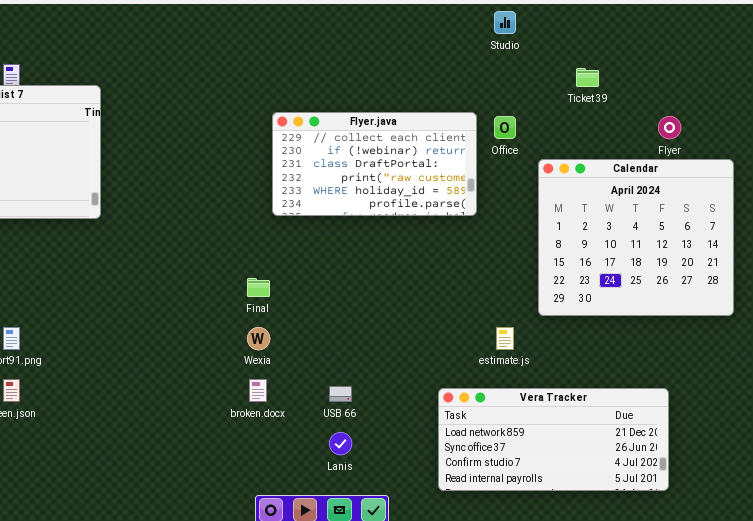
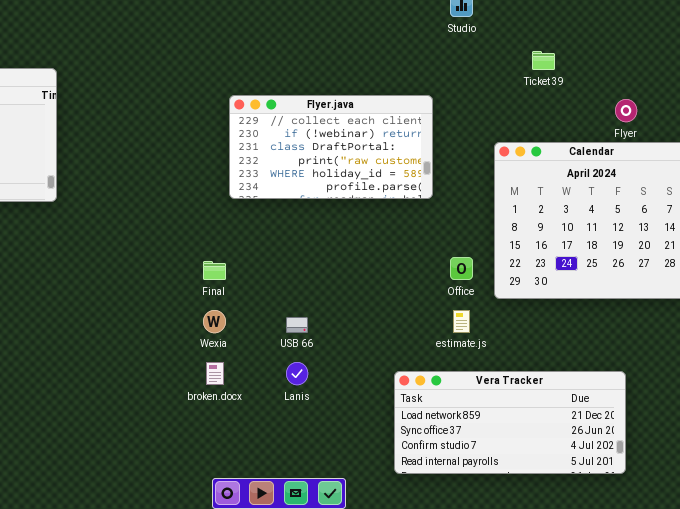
Office: [494,116,516,139] -> [450,257,473,280], moved
USB 66: [329,386,352,402] -> [286,317,308,333], moved
Lanis: [329,432,352,455] -> [286,362,308,385], moved

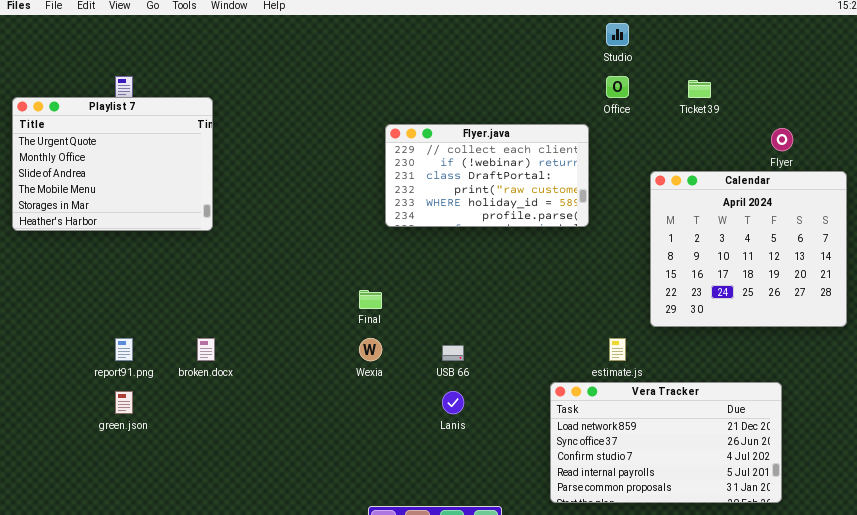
Office: [450,257,473,280] -> [606,76,629,98], moved
broken.docx: [206,362,224,385] -> [197,338,215,361], moved
Vera Tracker: [394,371,626,474] -> [550,382,782,503], resized

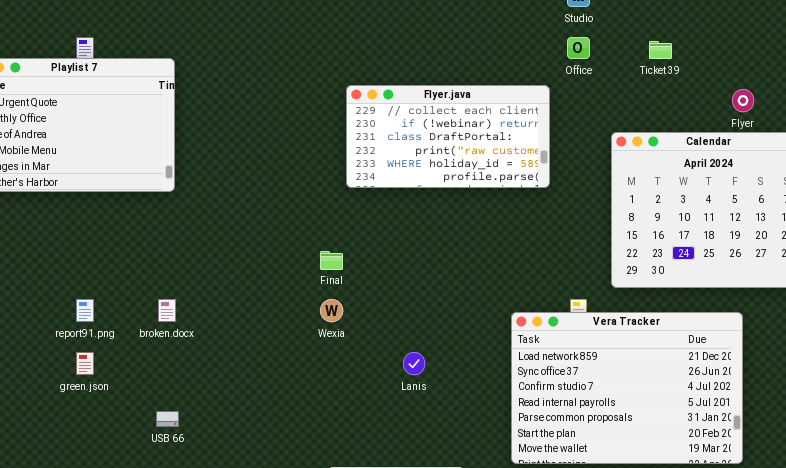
USB 66: [442,345,464,361] -> [156,411,179,427], moved
Vera Tracker: [550,382,782,503] -> [511,312,743,464], resized

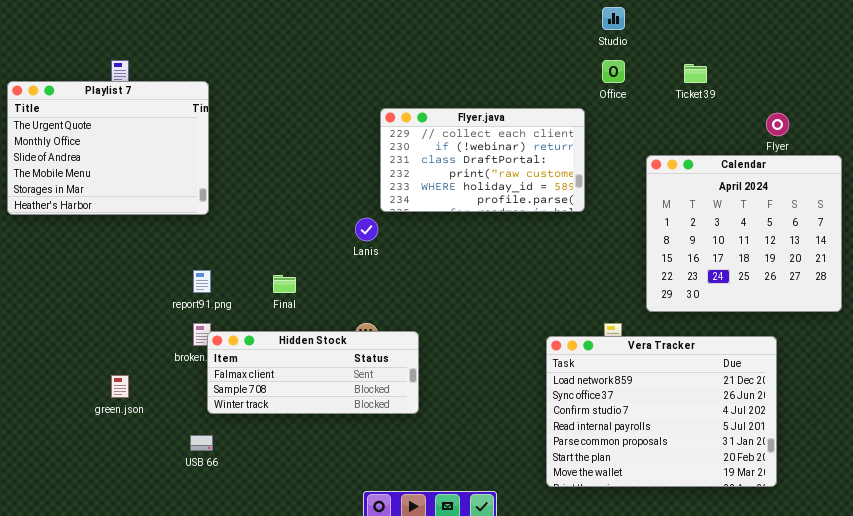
Final: [320,251,343,270] -> [273,275,296,293], moved
report91.png: [76,299,94,322] -> [193,270,211,293], moved
Hidden Stock: none -> [207,331,419,414], opened
Lanis: [403,352,425,375] -> [355,218,378,241], moved

